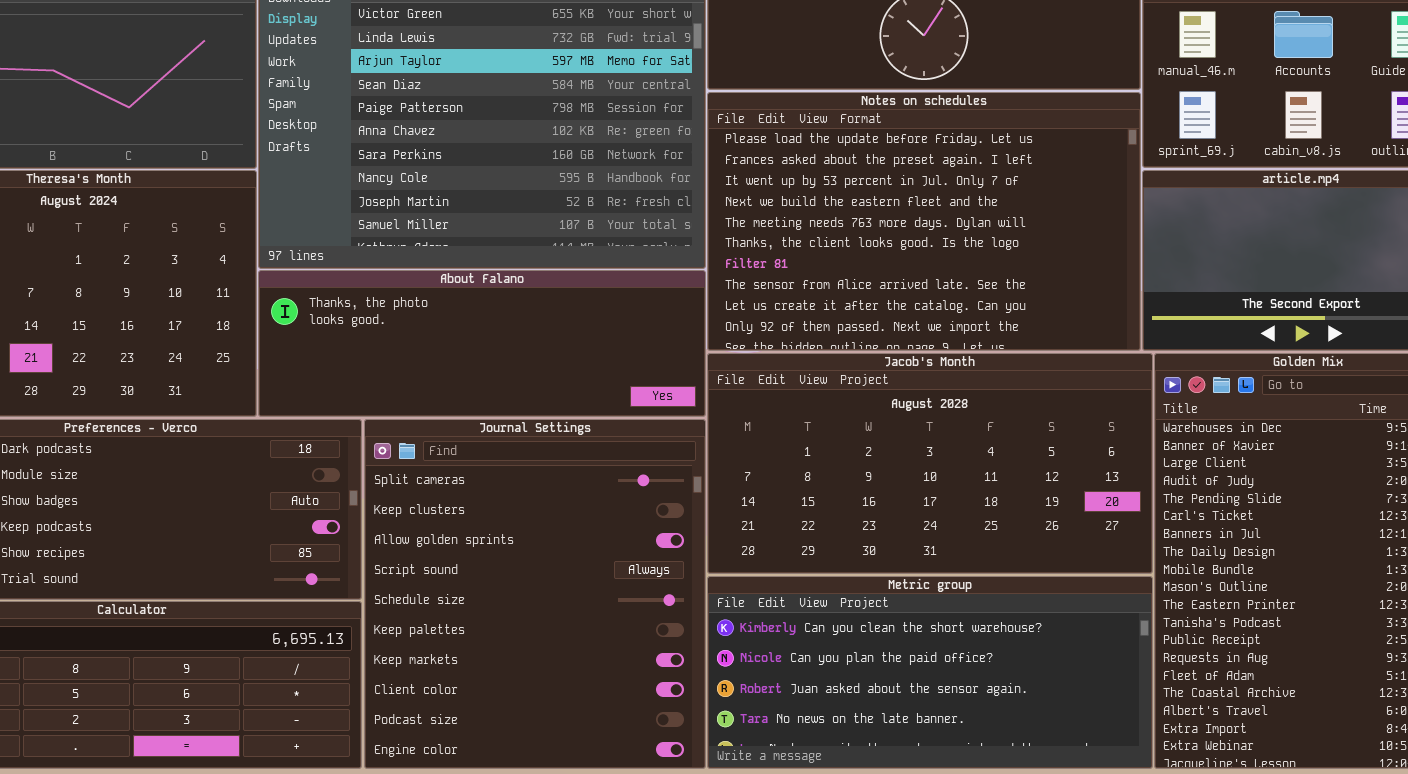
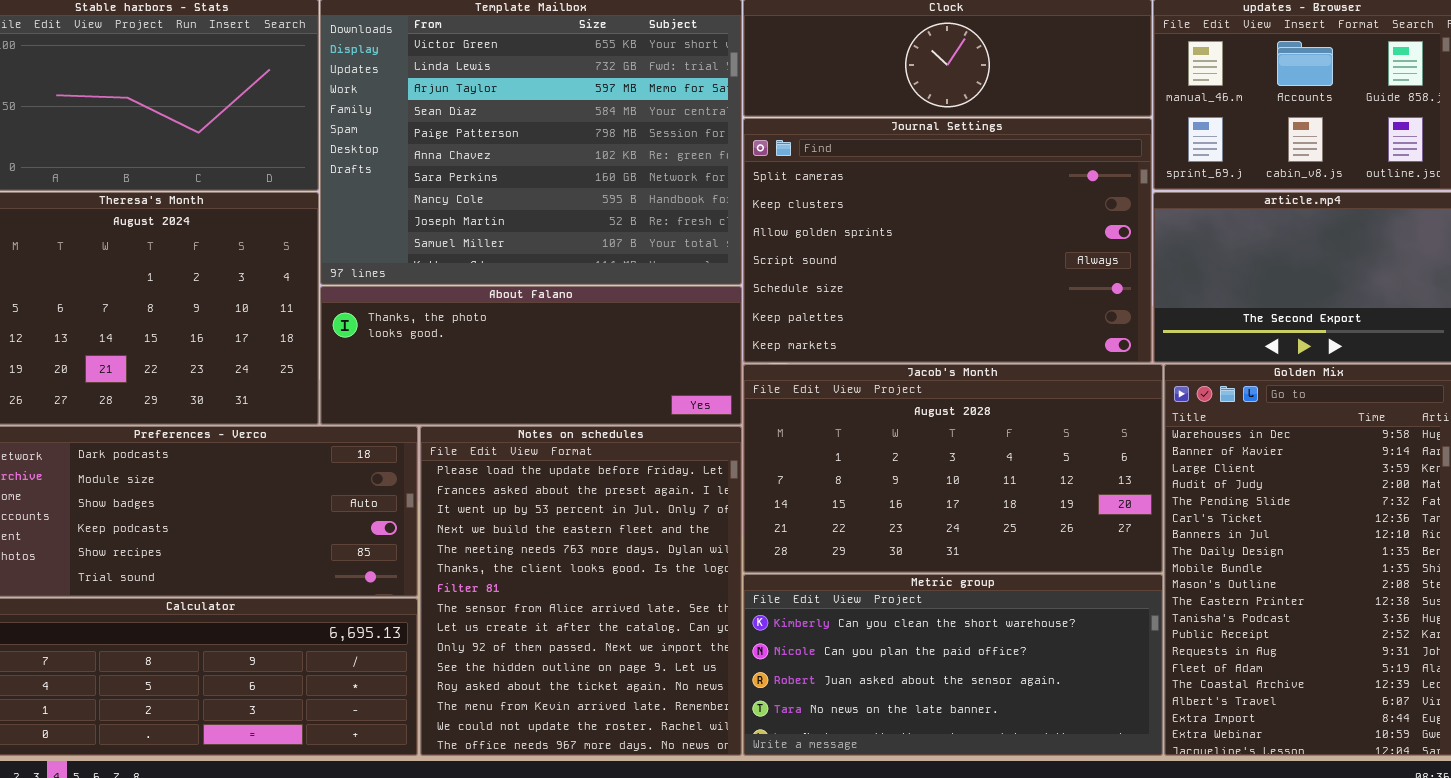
Notes on schedules: [707,92,1141,351] -> [420,426,742,756], moved, resized
Journal Settings: [364,419,706,769] -> [743,118,1152,363], moved, resized

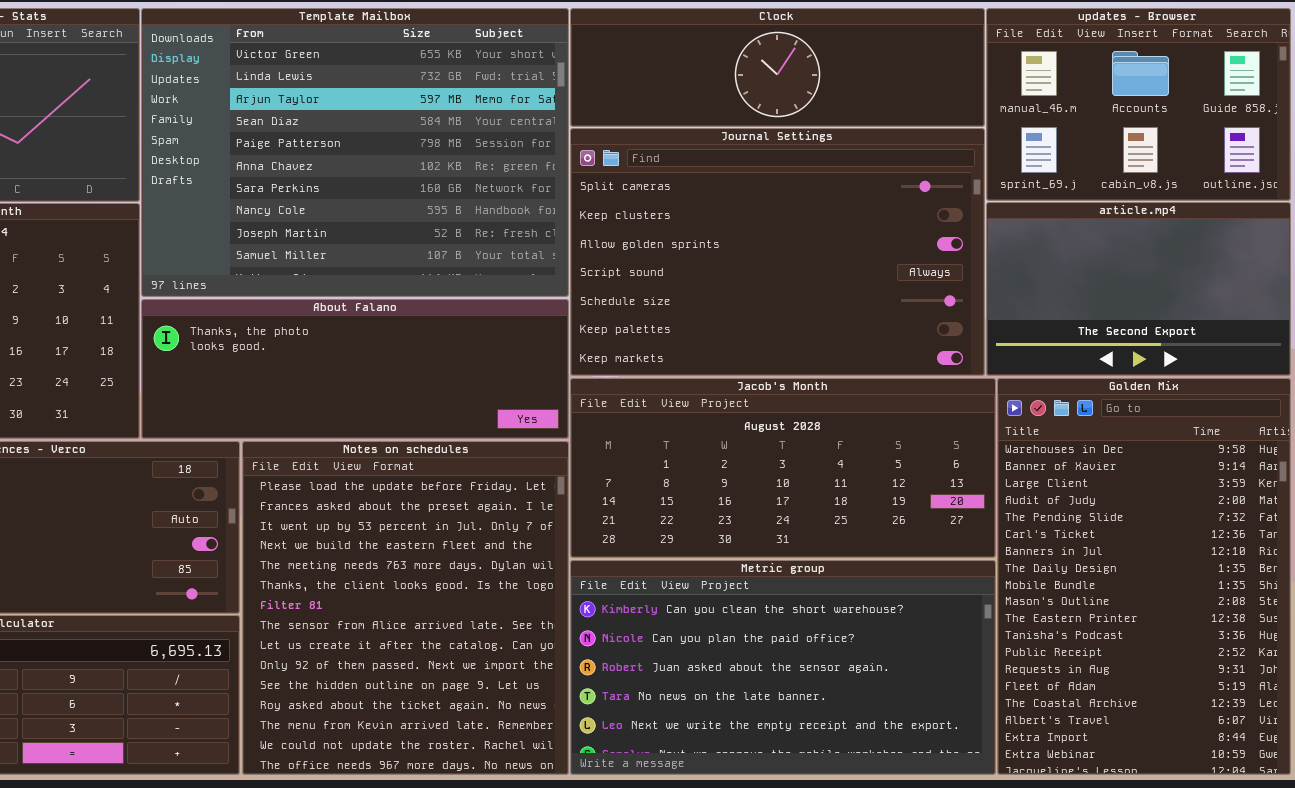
Jacob's Month: [743,364,1163,573] -> [570,378,996,558], resized
Metric group: [743,574,1163,756] -> [570,560,996,775], resized

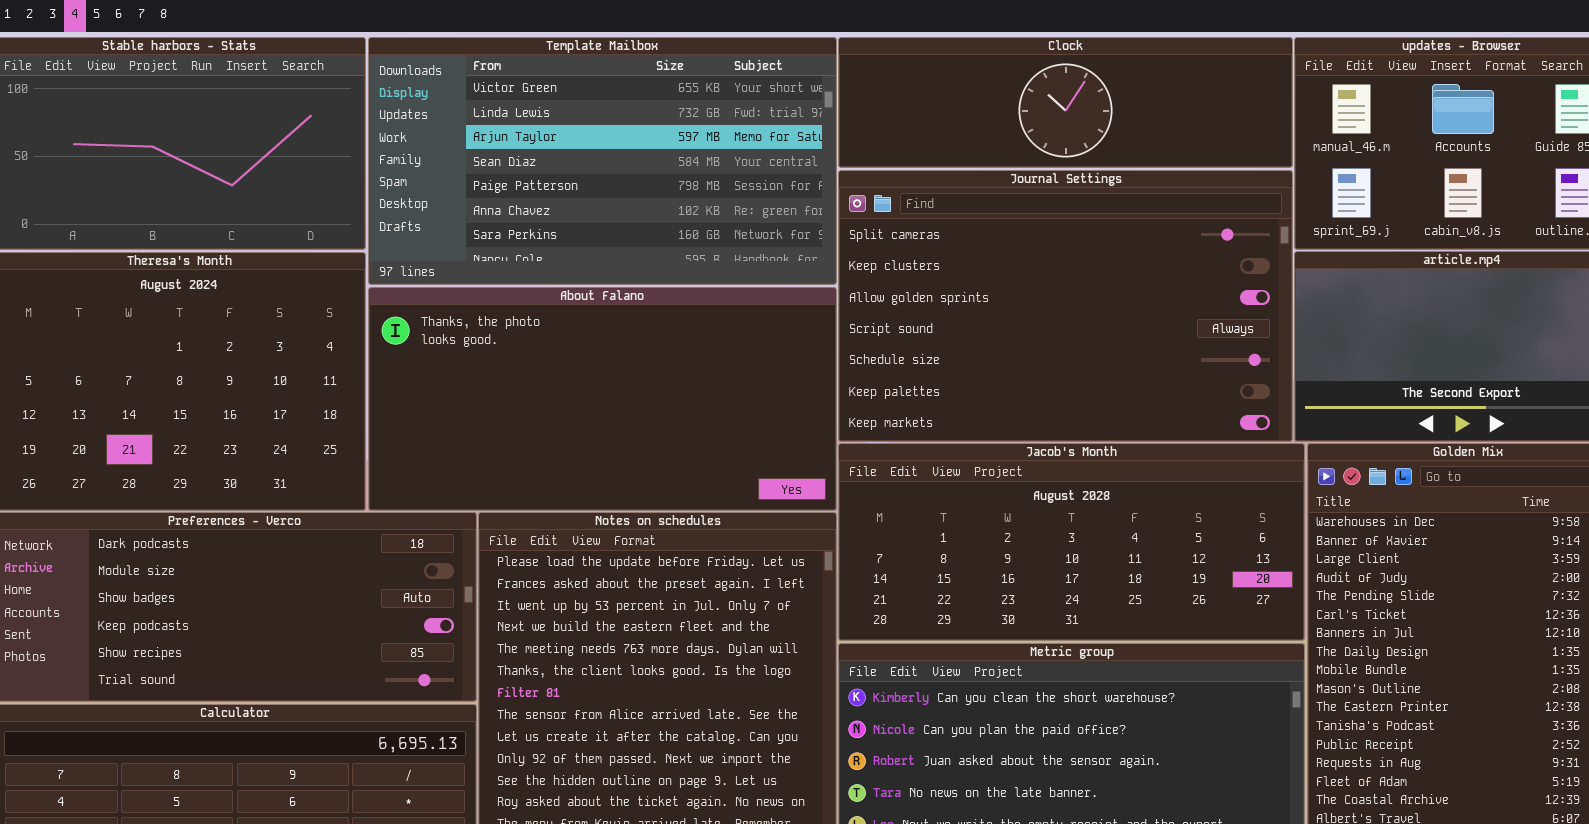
Template Mailbox: [141,8,569,297] -> [368,37,837,285], resized
About Falano: [141,299,569,439] -> [368,287,837,511], resized

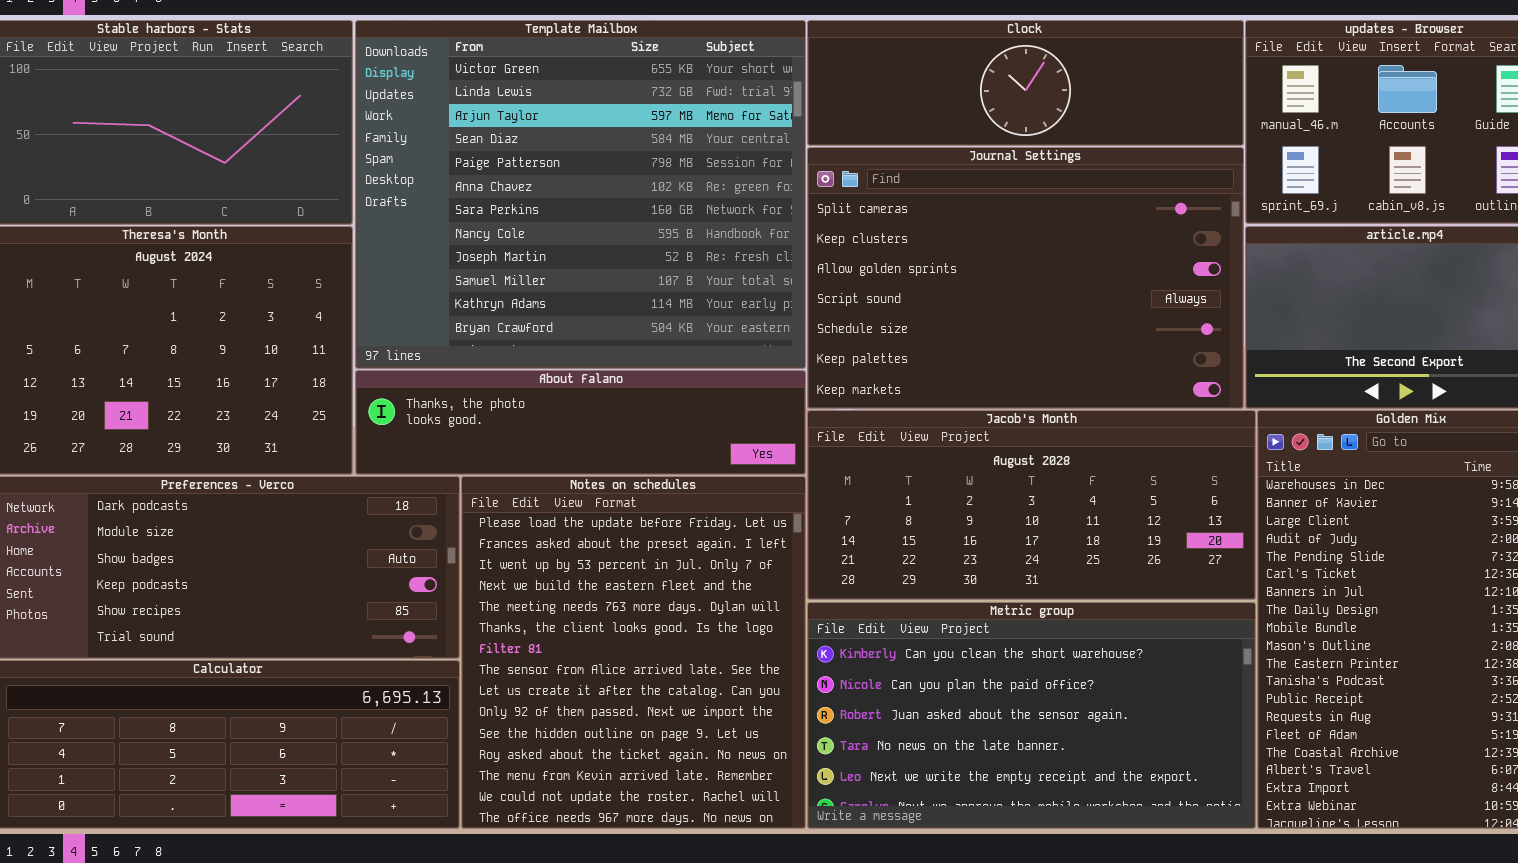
Template Mailbox: [368,37,837,285] -> [355,20,806,369], resized
About Falano: [368,287,837,511] -> [355,370,806,475], resized

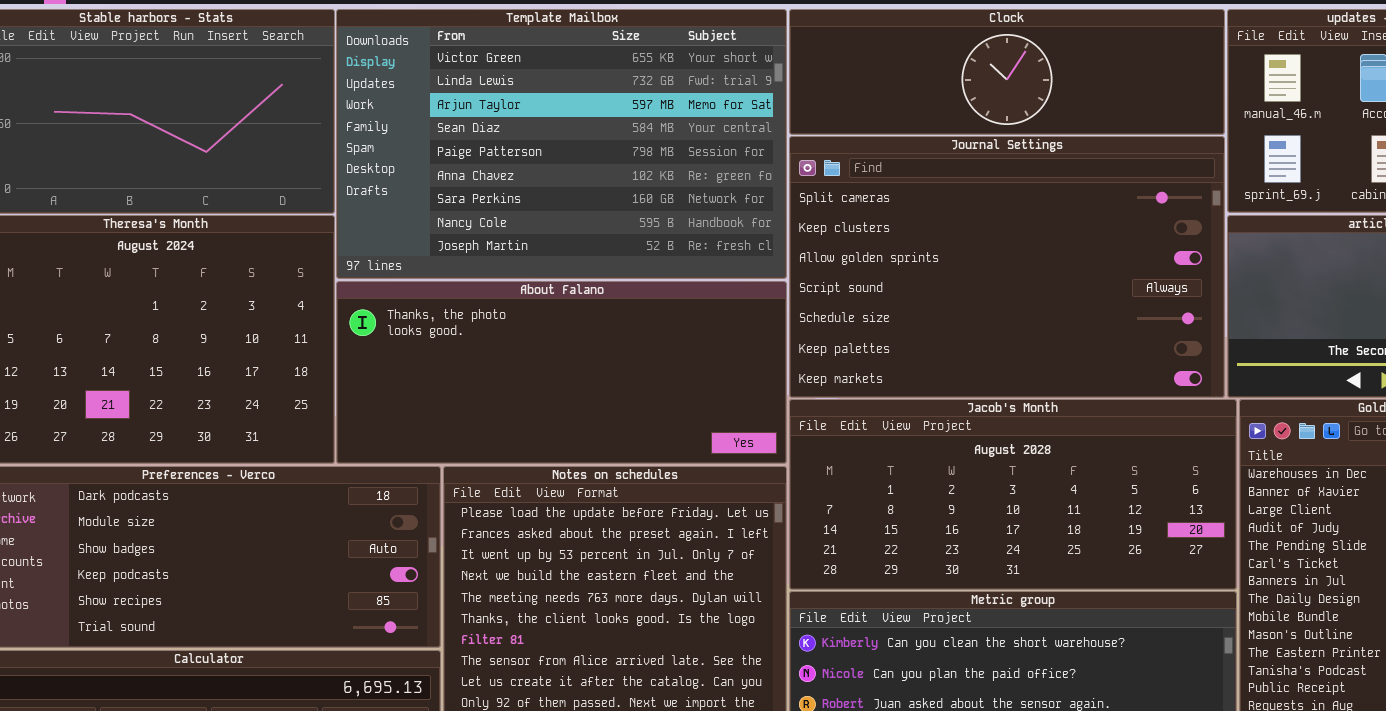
Template Mailbox: [355,20,806,369] -> [336,9,787,279], resized
About Falano: [355,370,806,475] -> [336,281,787,464], resized

